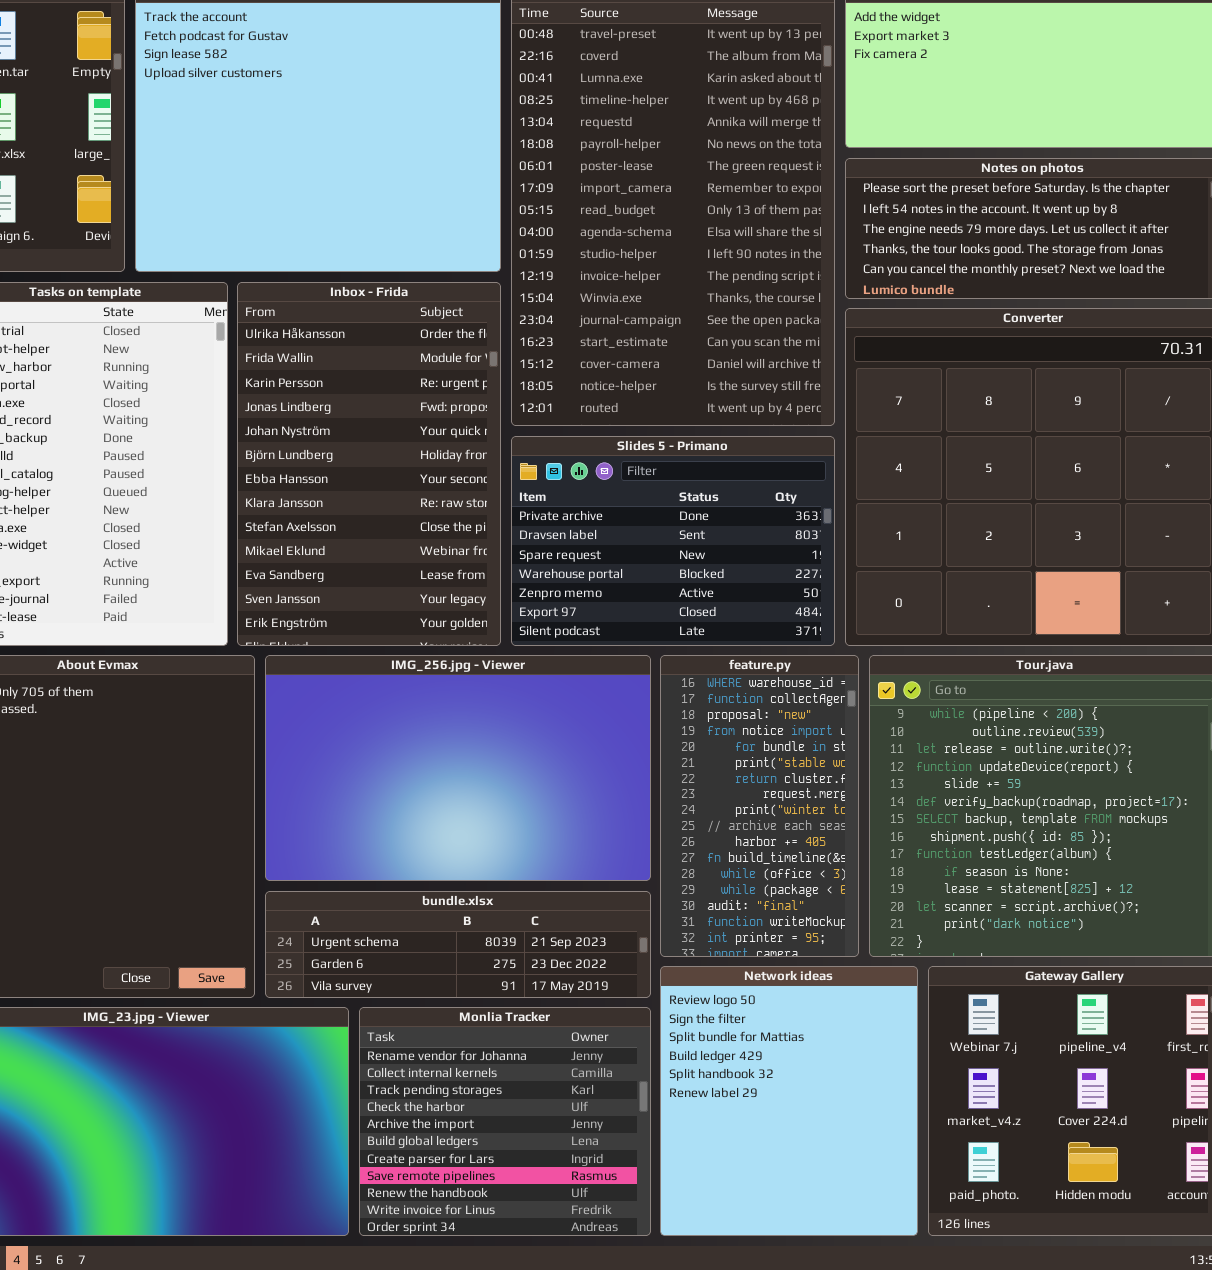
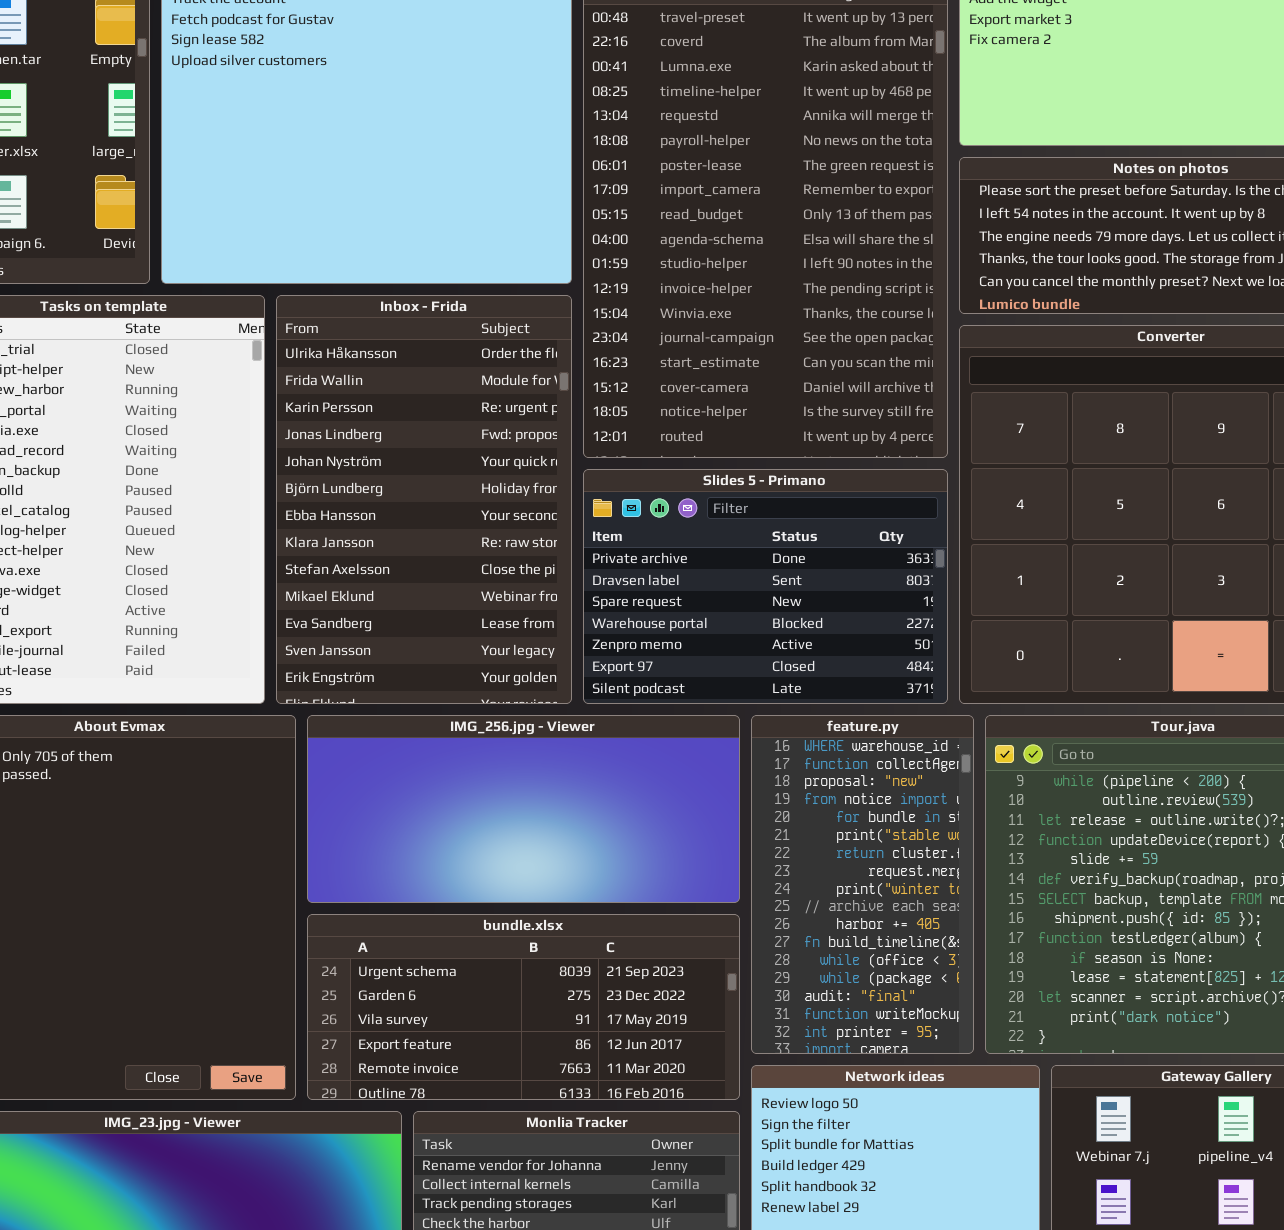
IMG_256.jpg - Viewer: [265,655,651,881] -> [307,715,740,903], resized
bundle.xlsx: [265,891,651,998] -> [307,914,740,1100], resized

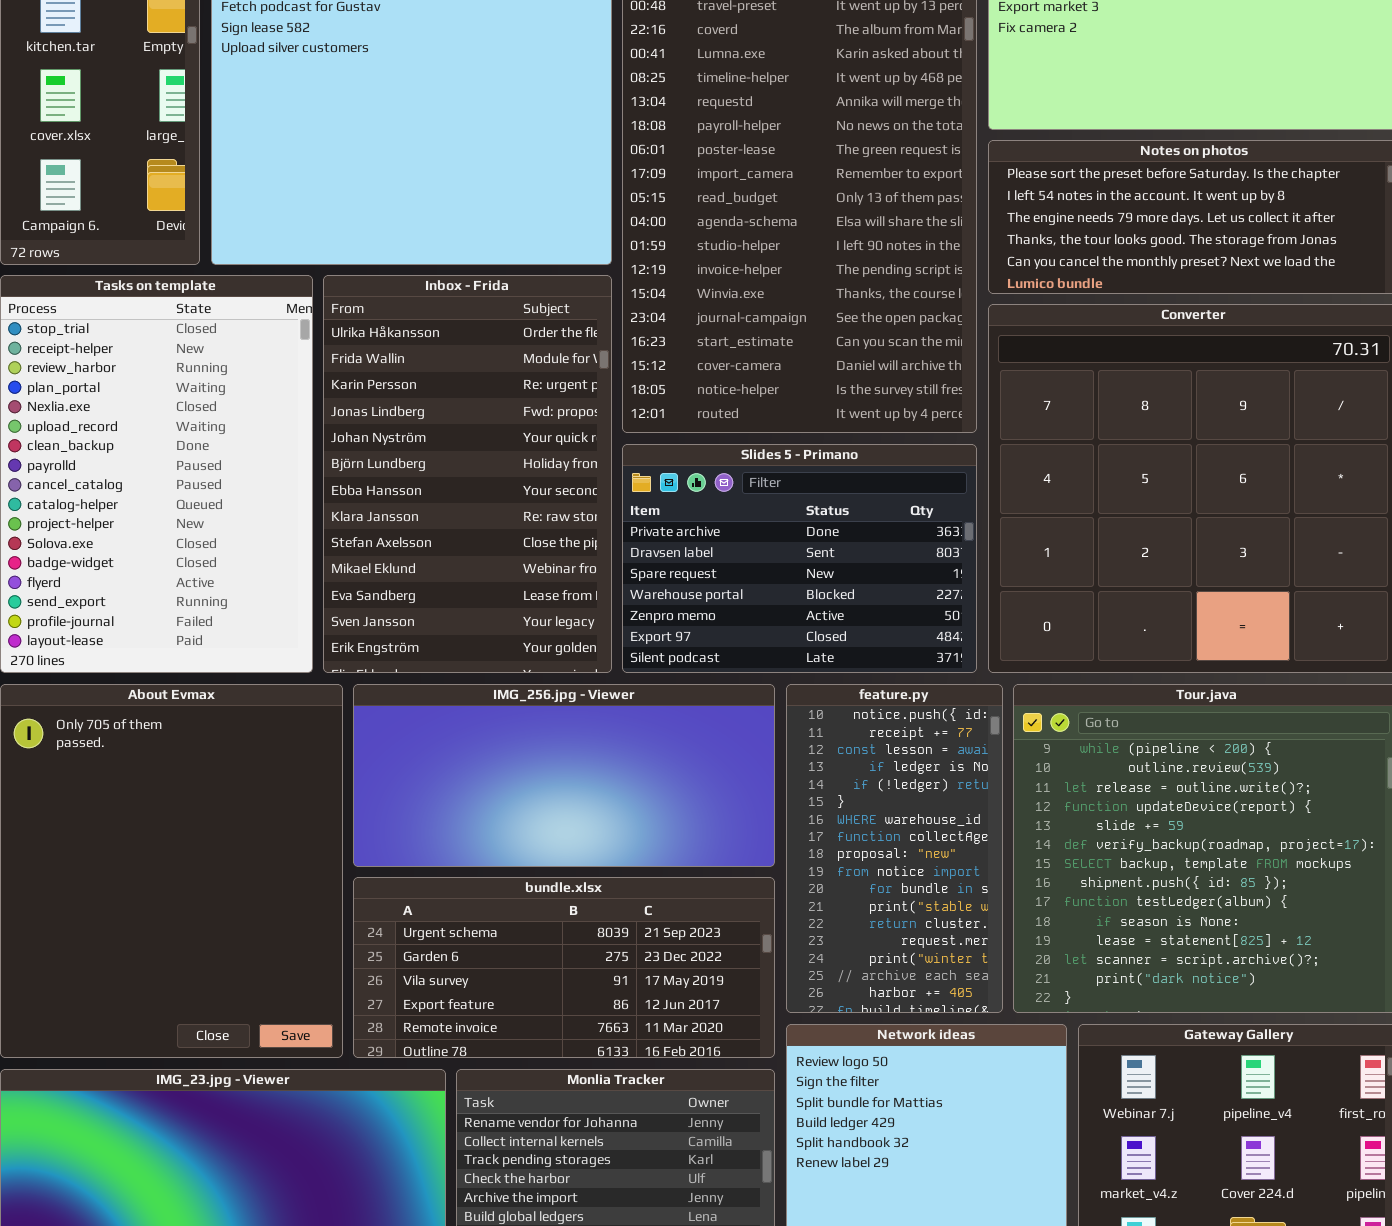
feature.py: [751,715,974,1054] -> [786,684,1003,1013], scrolled up 6 rows

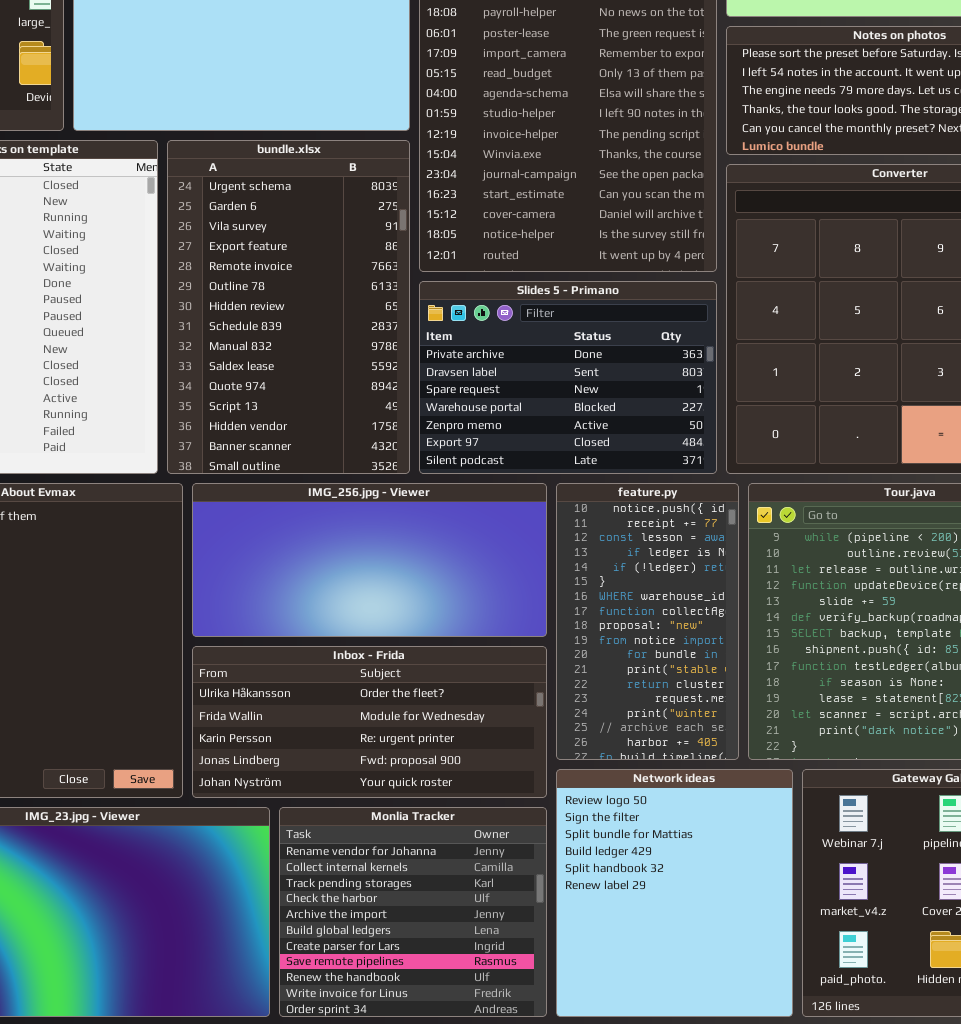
Inbox - Frida: [323,275,612,673] -> [192,646,547,798], moved, resized
bundle.xlsx: [353,877,775,1058] -> [167,140,410,474], moved, resized

